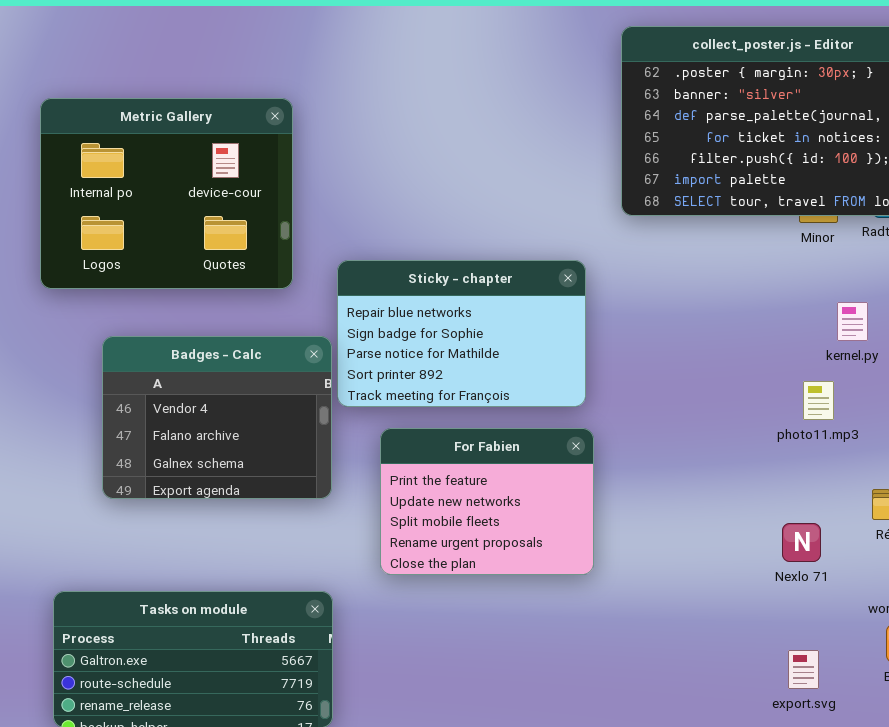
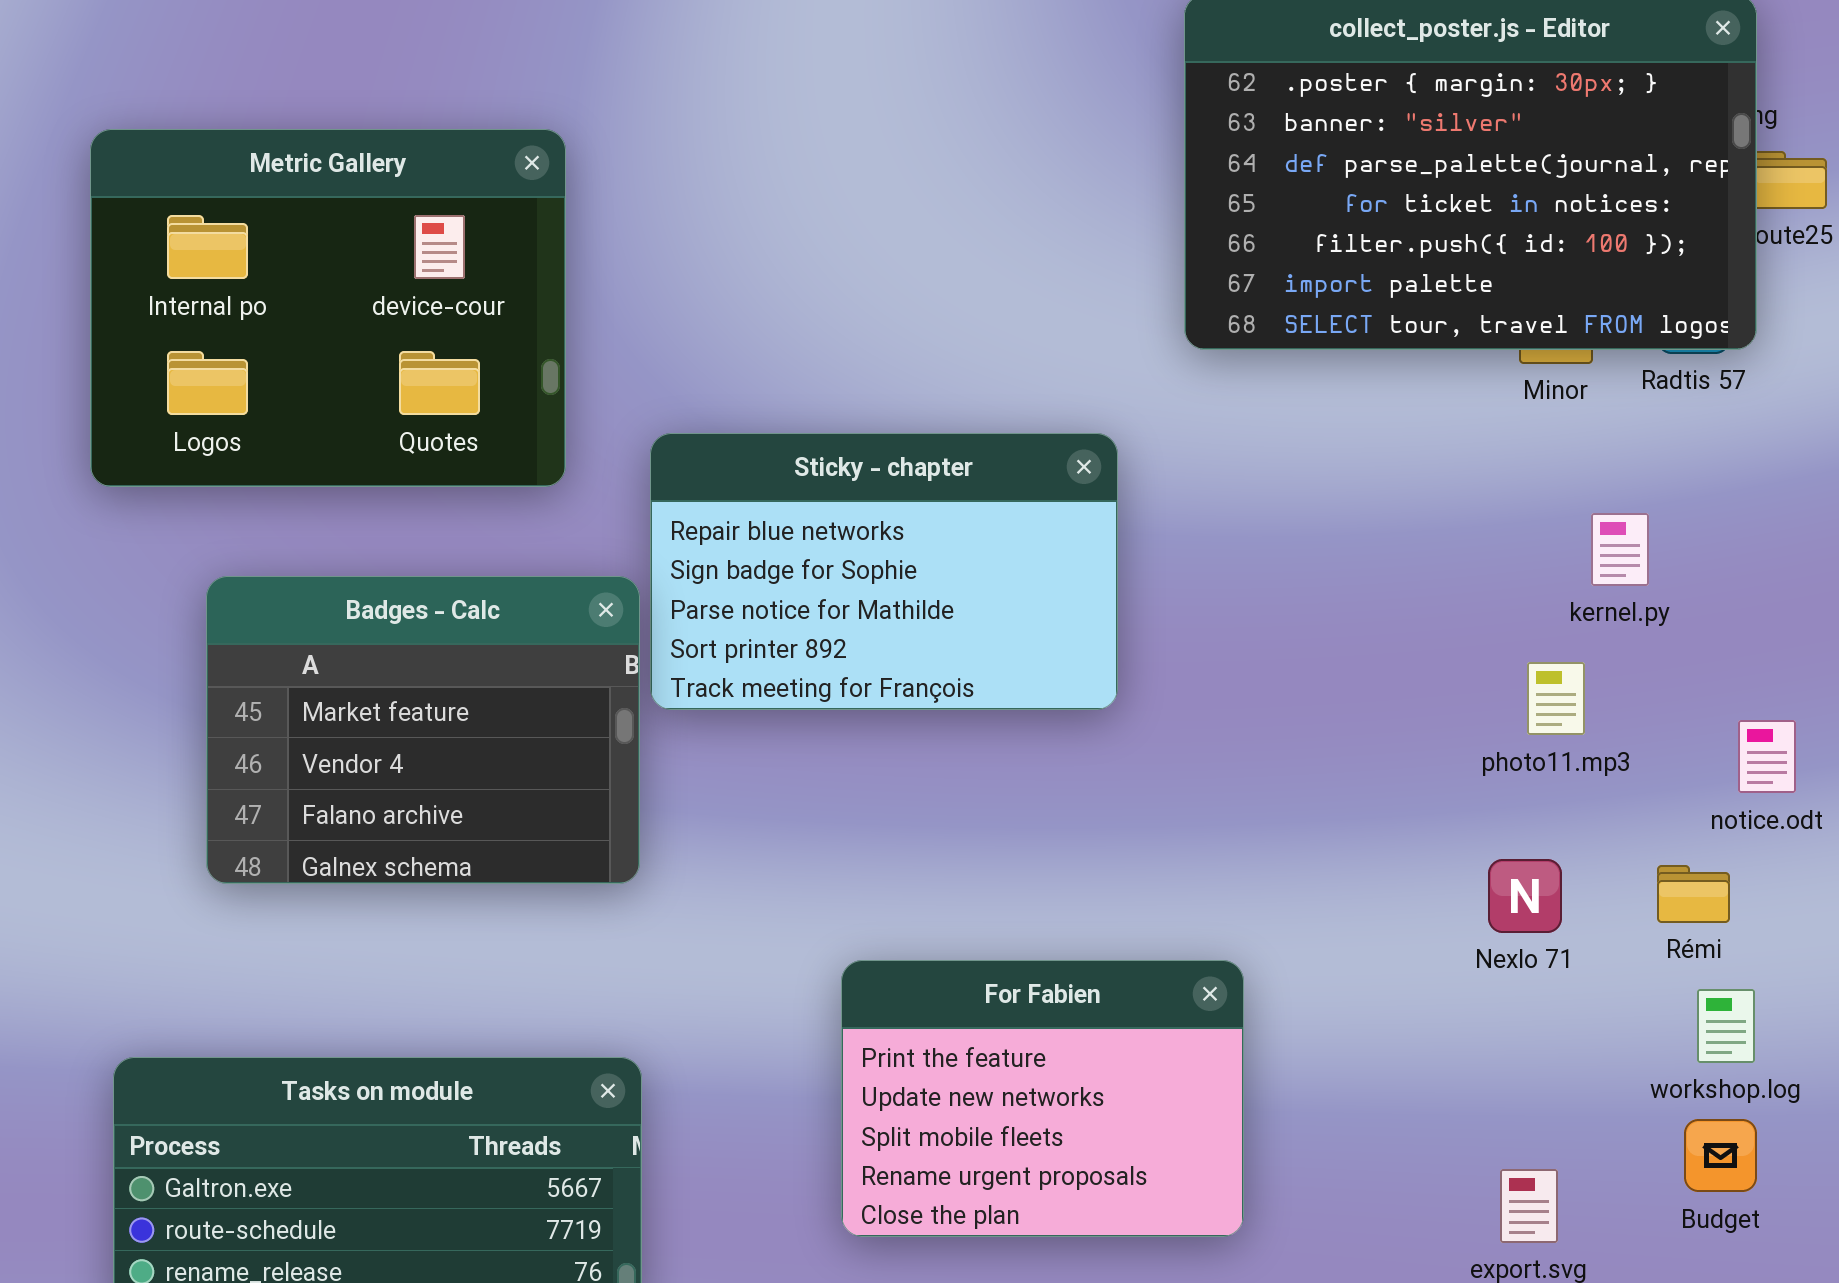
Badges - Calc: [102,336,332,499] -> [206,576,640,884], scrolled up 1 row
For Fabien: [380,428,594,575] -> [841,960,1244,1237], moved
Nexlo 71: [782,523,821,562] -> [1488,859,1562,933], moved

